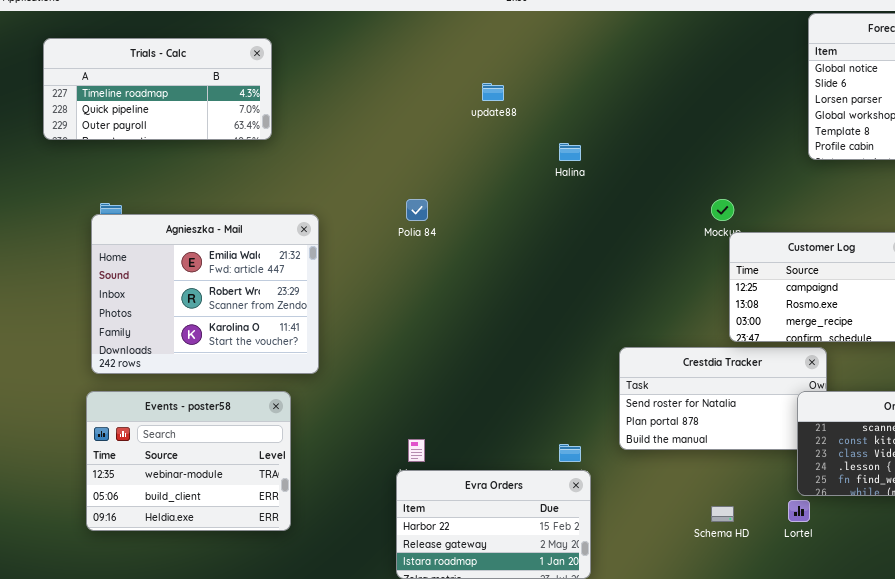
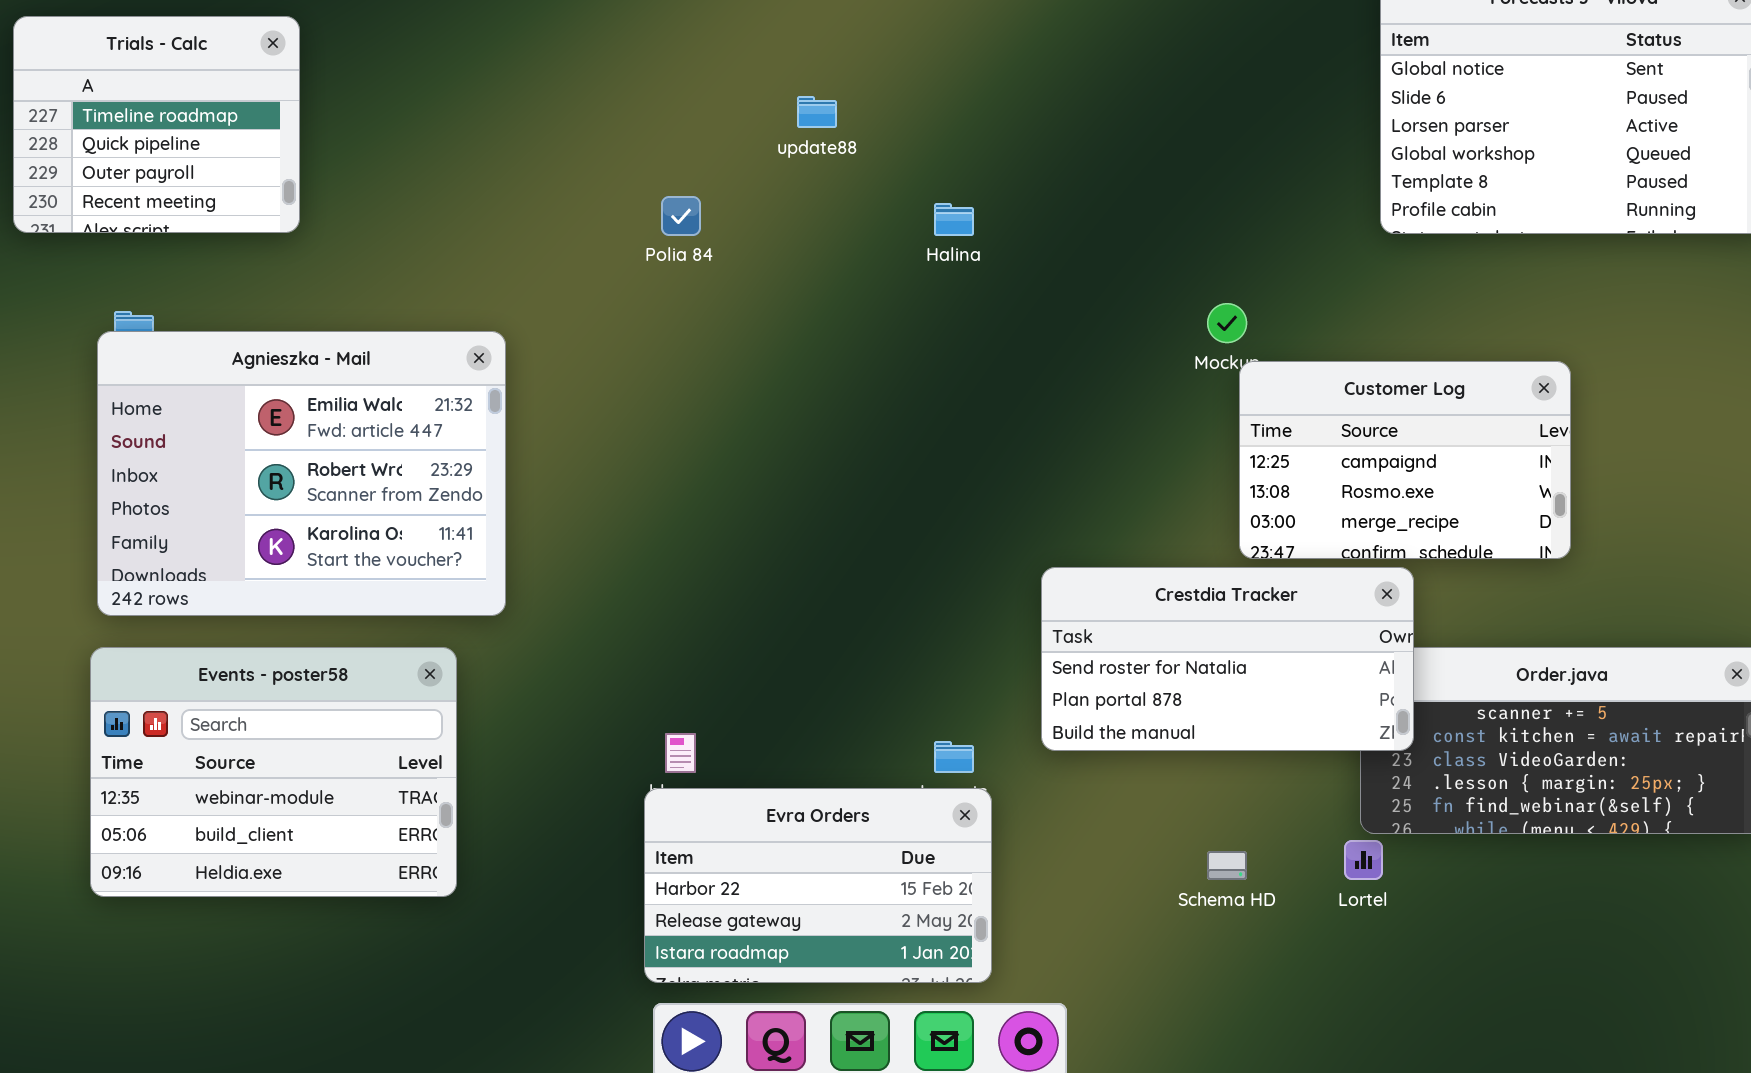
Trials - Calc: [43,38,272,140] -> [13,16,300,233], resized
Polia 84: [406,199,428,221] -> [661,196,701,236], moved
Crestdia Tracker: [619,347,827,450] -> [1041,567,1414,751], raised

